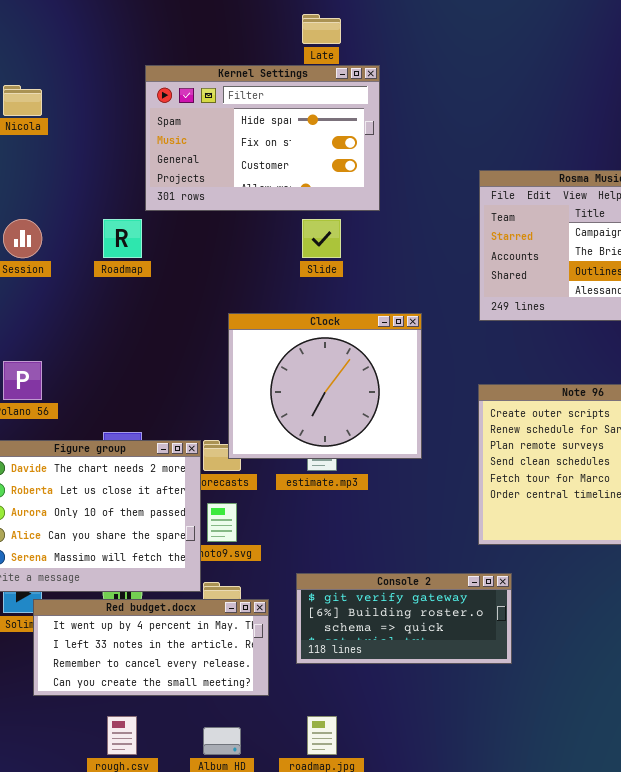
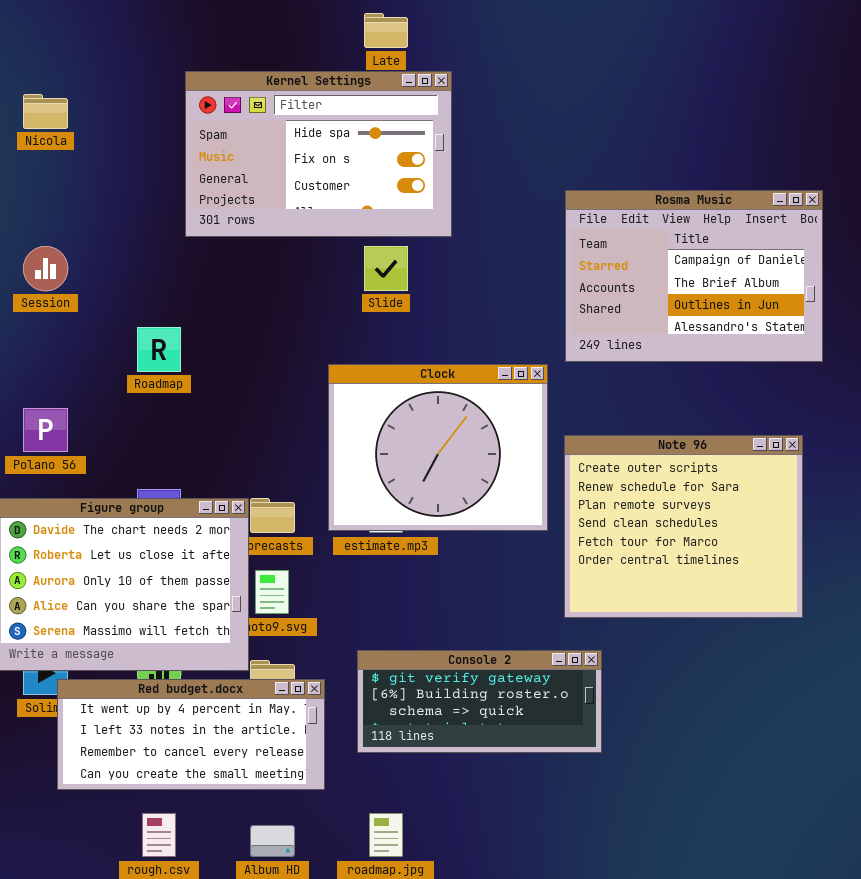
Roadmap: [103,219,142,258] -> [137,327,181,372], moved
Clock: [228,313,422,459] -> [328,364,548,531], moved

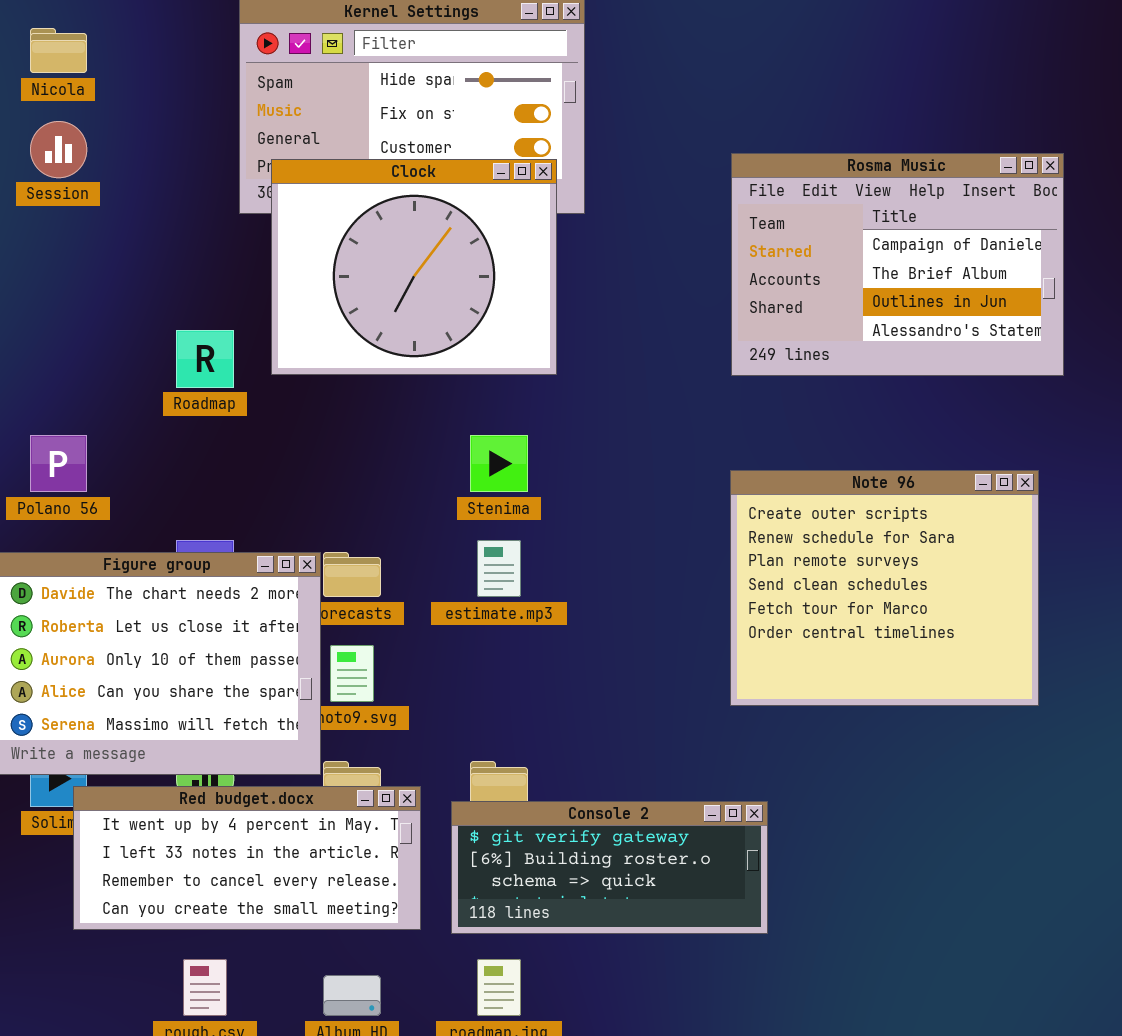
Session: [23,246,68,291] -> [30,121,87,178], moved
Clock: [328,364,548,531] -> [271,159,557,375], moved
Console 2: [357,650,602,753] -> [451,801,768,934], moved

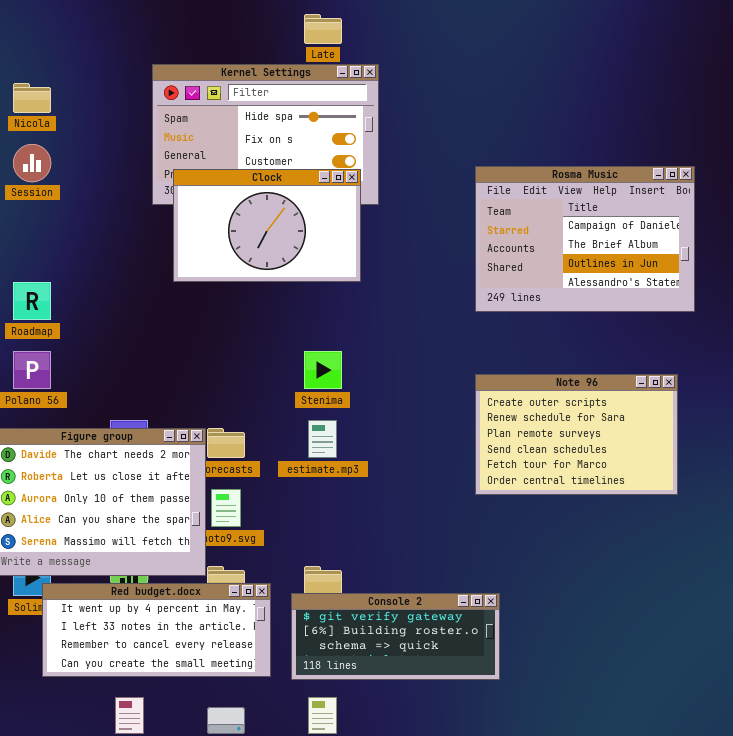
Clock: [271,159,557,375] -> [173,169,361,282], resized
Roadmap: [176,330,234,388] -> [13,282,51,320], moved
Note 96: [730,470,1039,706] -> [475,374,678,495], resized

